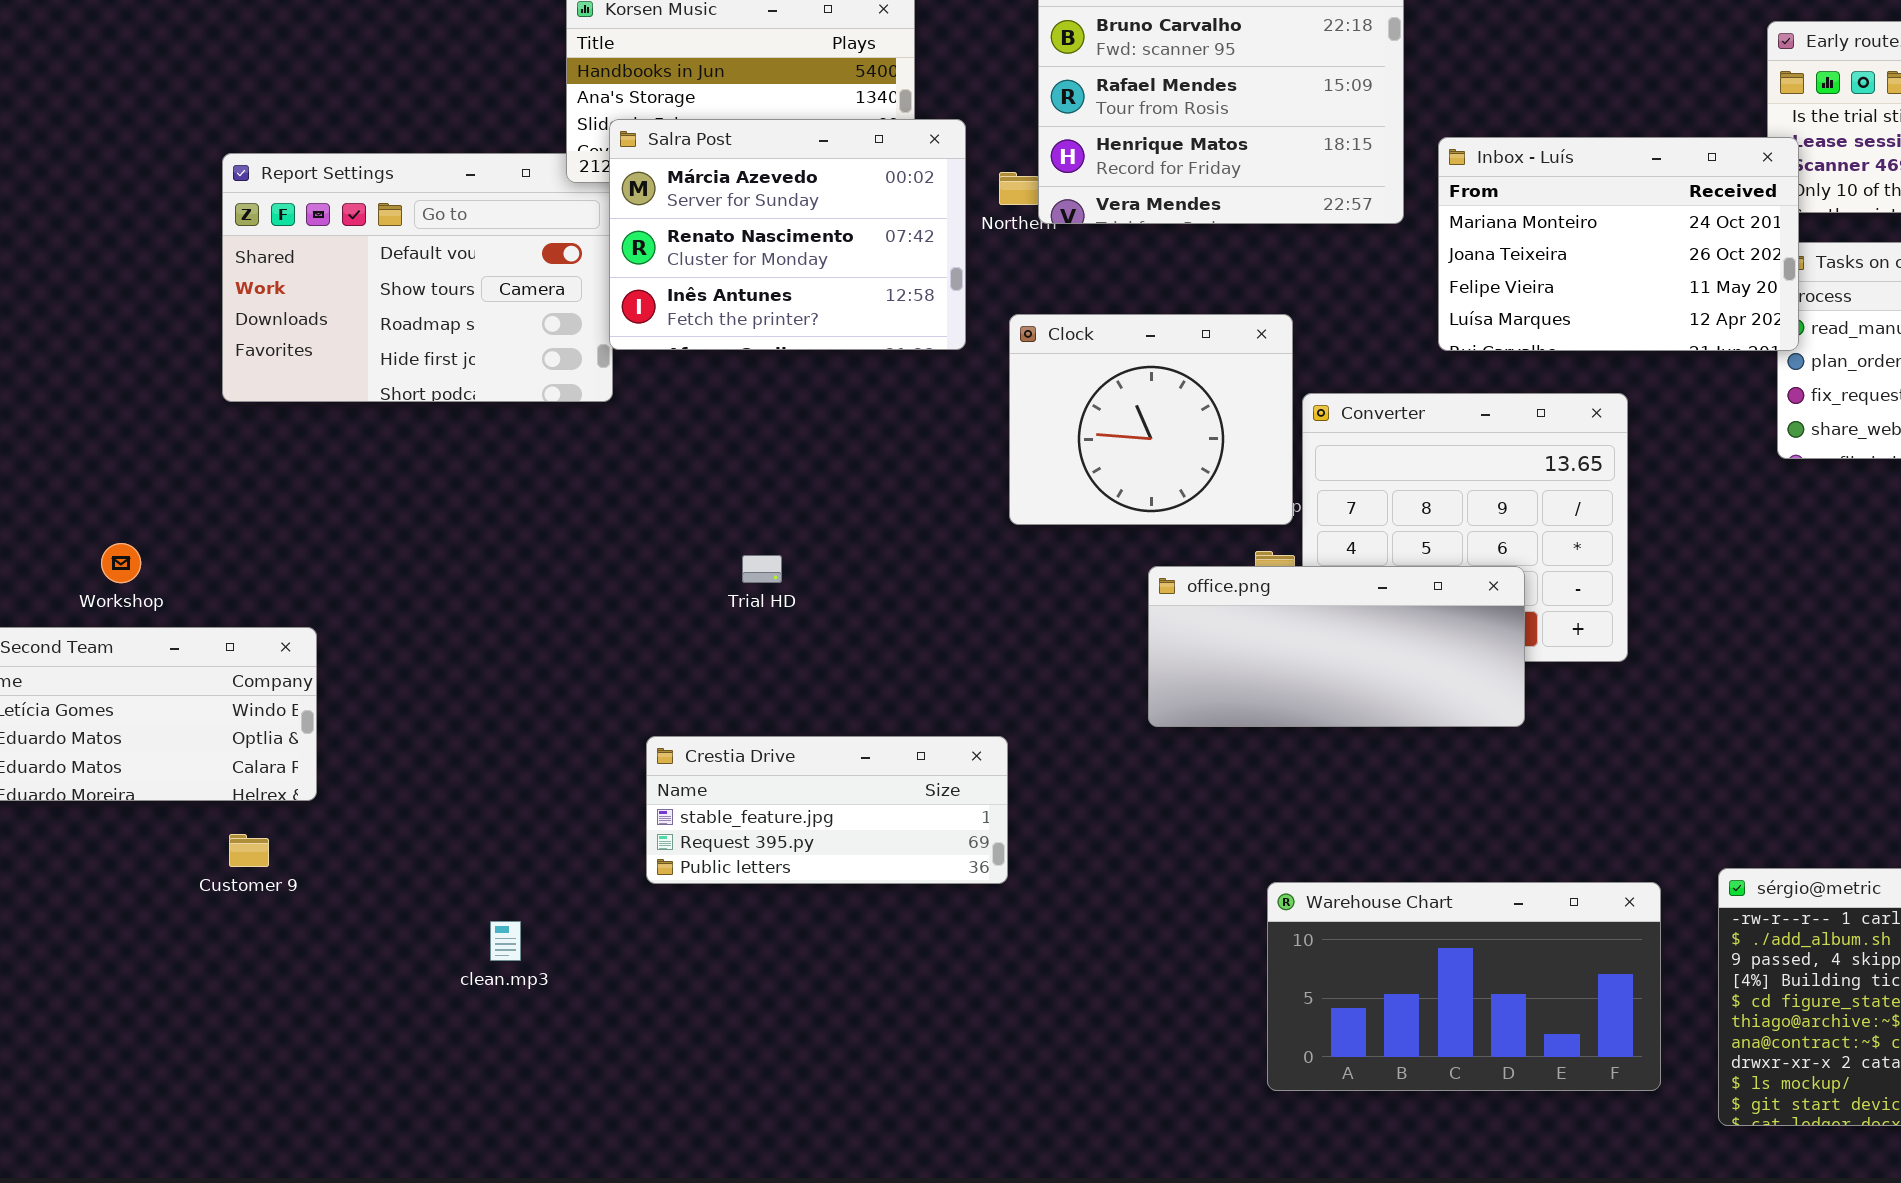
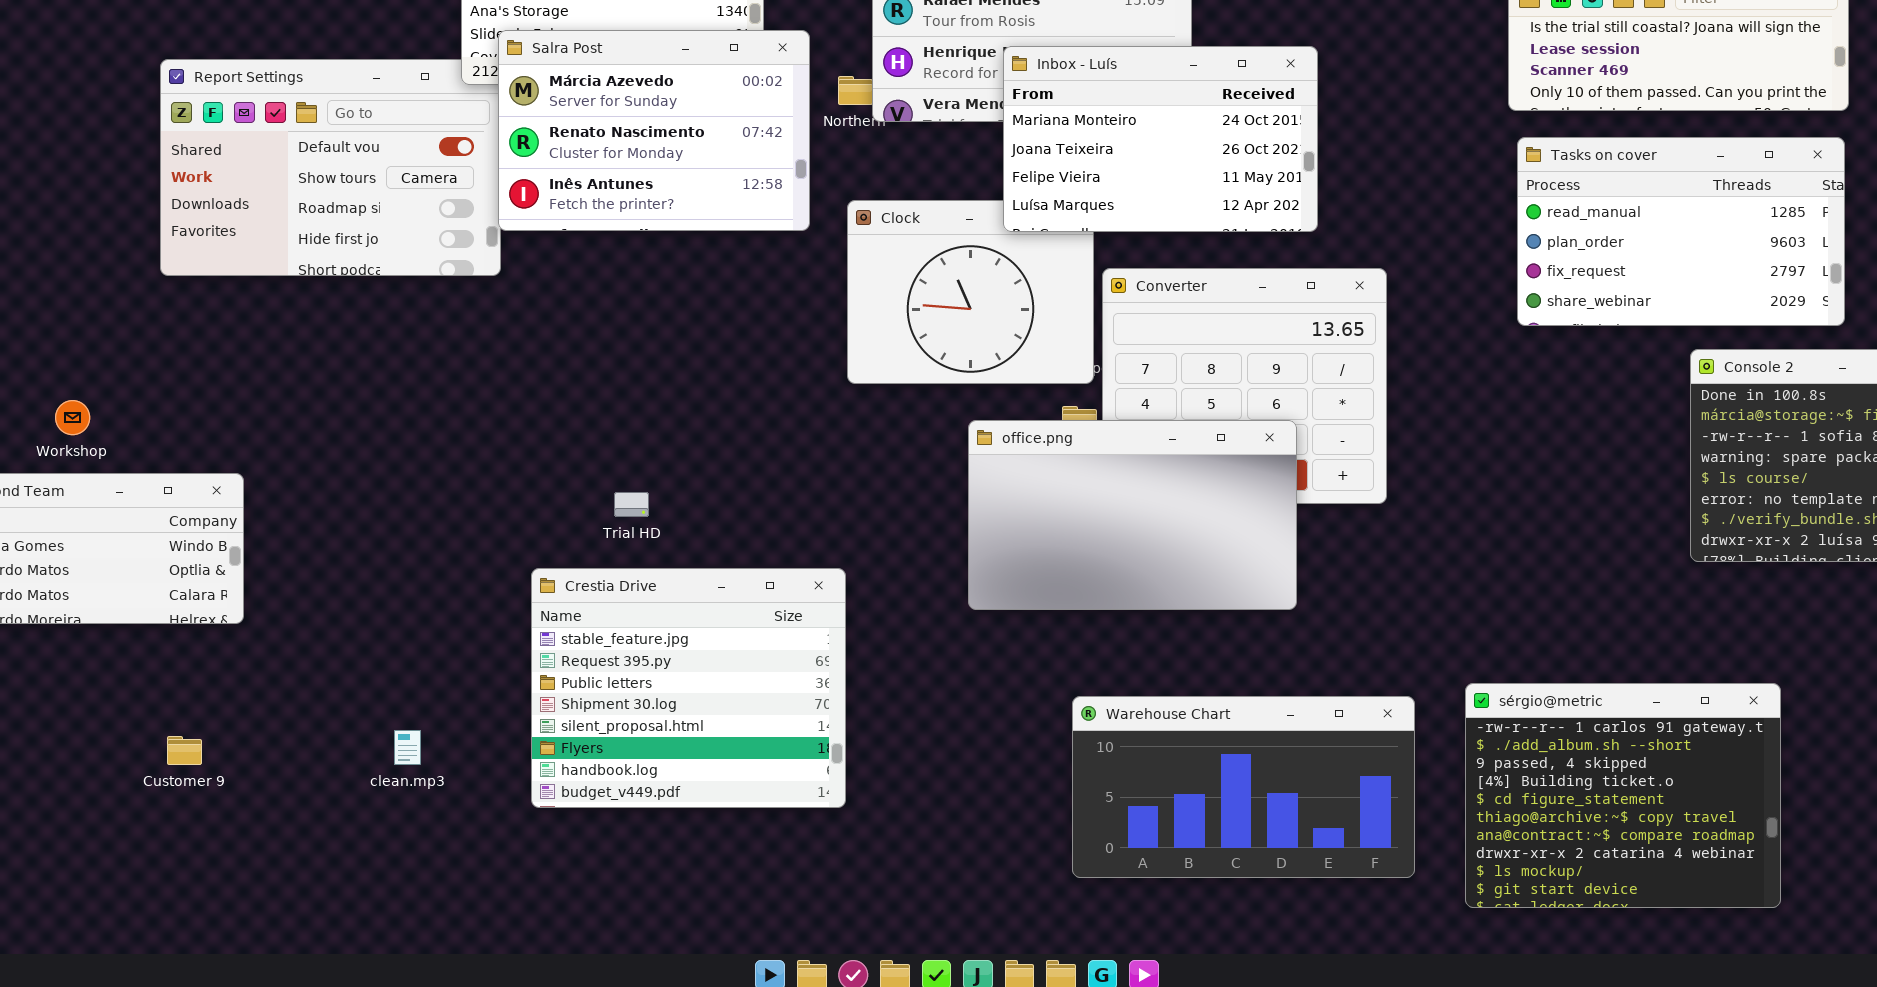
Inbox - Luís: [1438,137,1799,351] -> [1003,46,1318,232], moved
Trial HD: [742,555,782,583] -> [614,492,649,517], moved
office.png: [1148,566,1525,727] -> [968,420,1297,610], resized
Crestia Drive: [646,736,1008,884] -> [531,568,846,808], resized
Customer 9: [229,834,269,867] -> [167,736,202,765], moved

